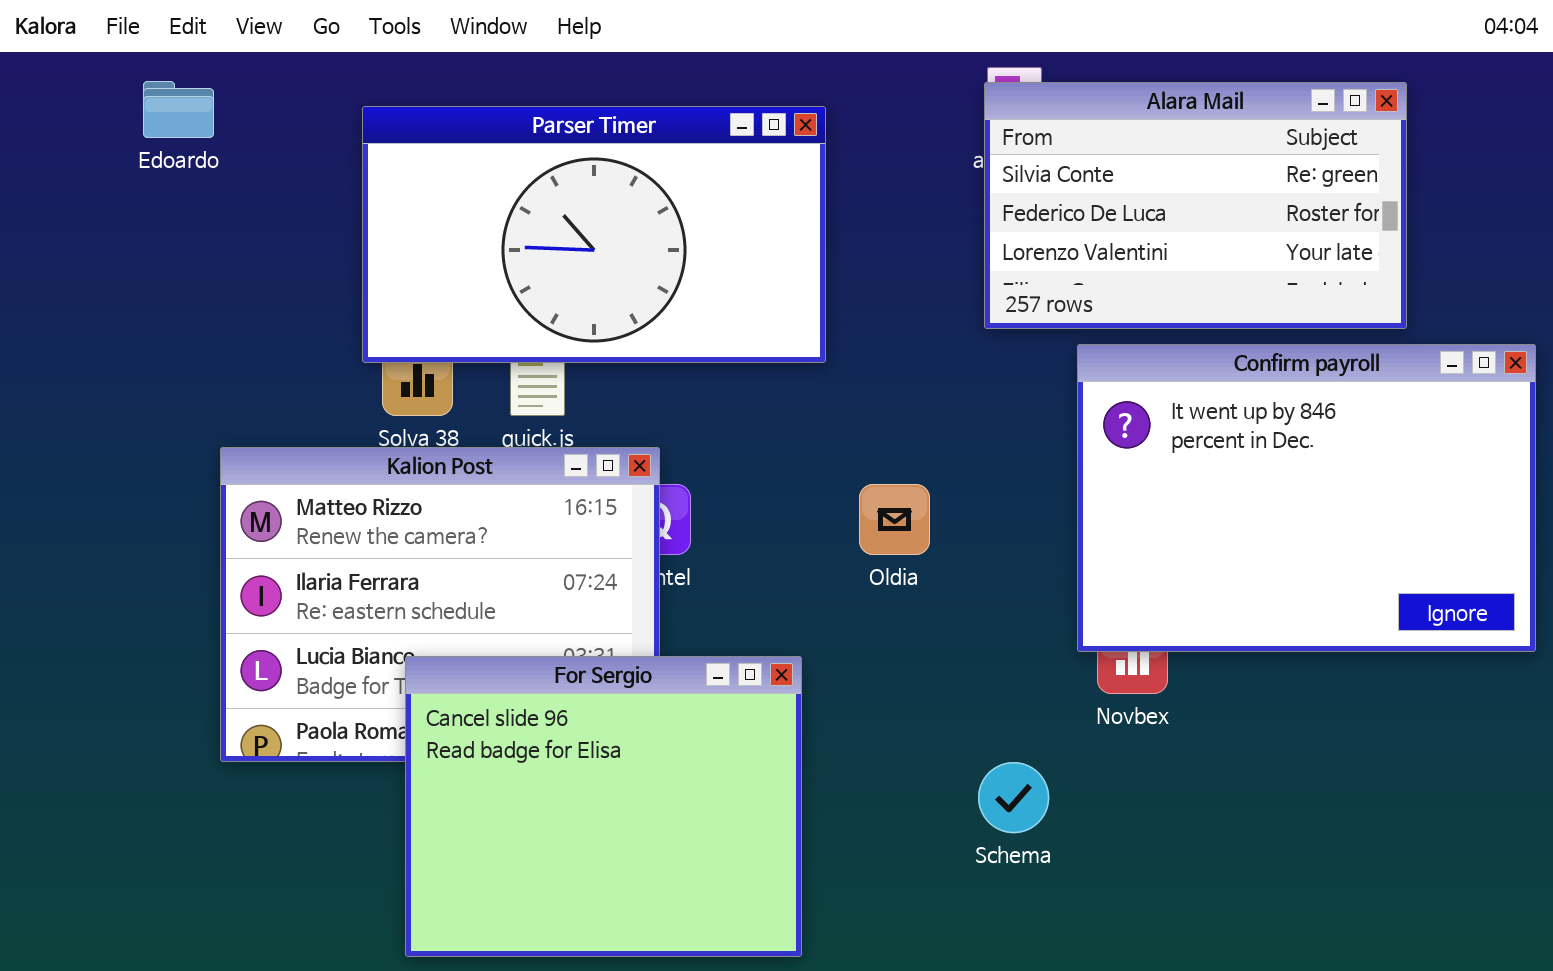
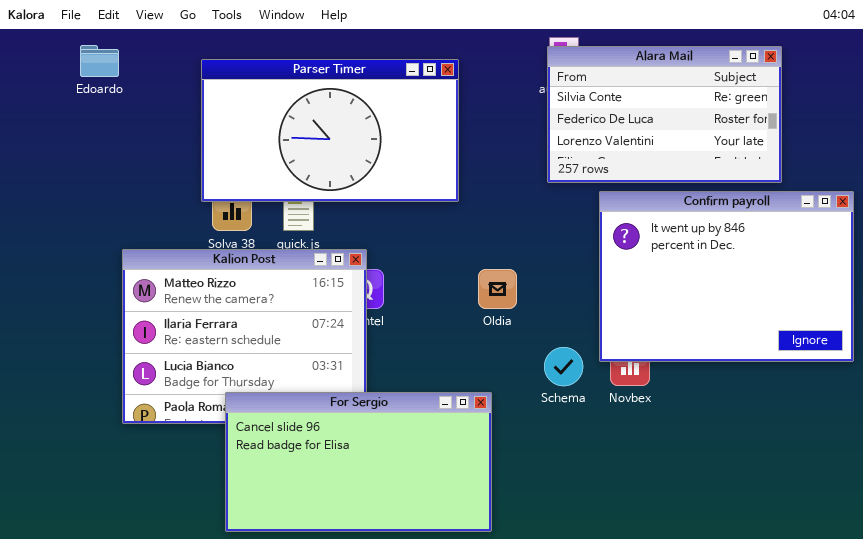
For Sergio: [405,656,802,957] -> [225,392,492,532], resized
Schema: [978,762,1049,833] -> [544,347,583,386], moved

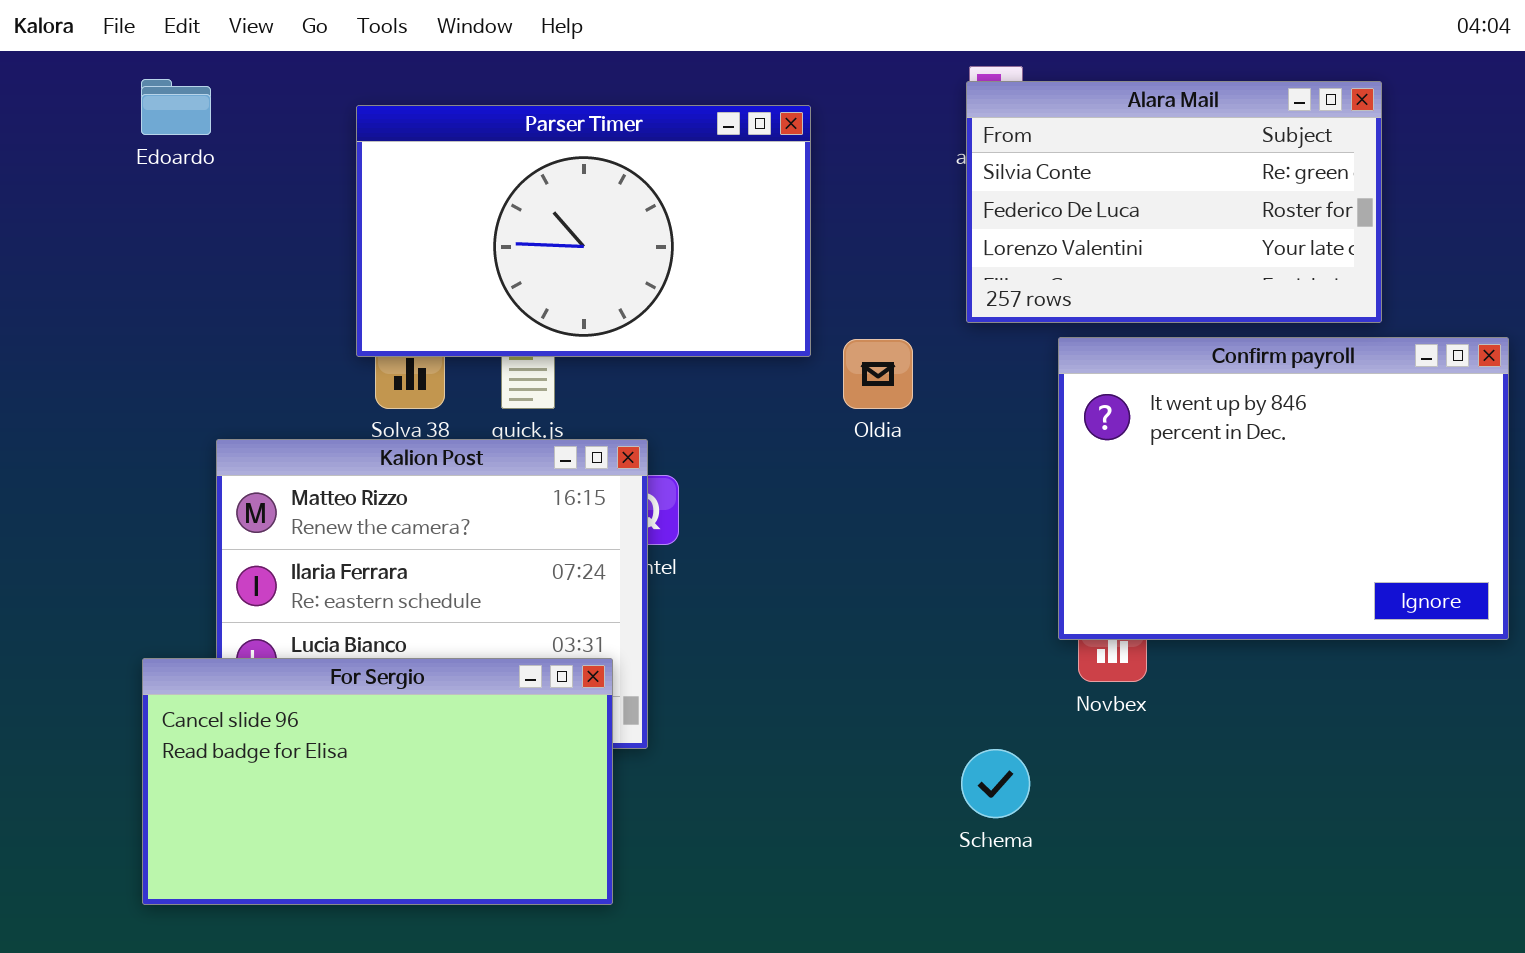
Oldia: [478,269,517,309] -> [843,339,913,409], moved
Schema: [544,347,583,386] -> [961,749,1030,818], moved
For Sergio: [225,392,492,532] -> [142,658,613,905], moved

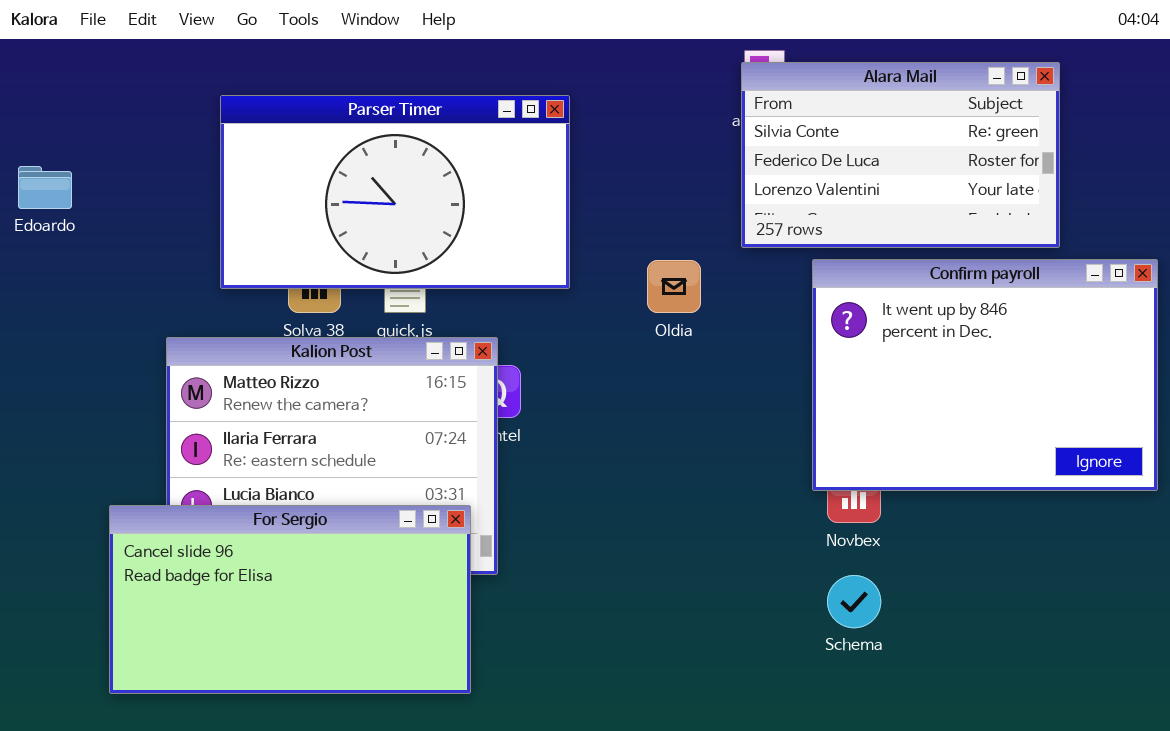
Edoardo: [141,79,211,135] -> [18,166,72,209], moved
Parser Timer: [356,105,811,357] -> [220,95,570,289], moved
Schema: [961,749,1030,818] -> [827,575,881,628], moved

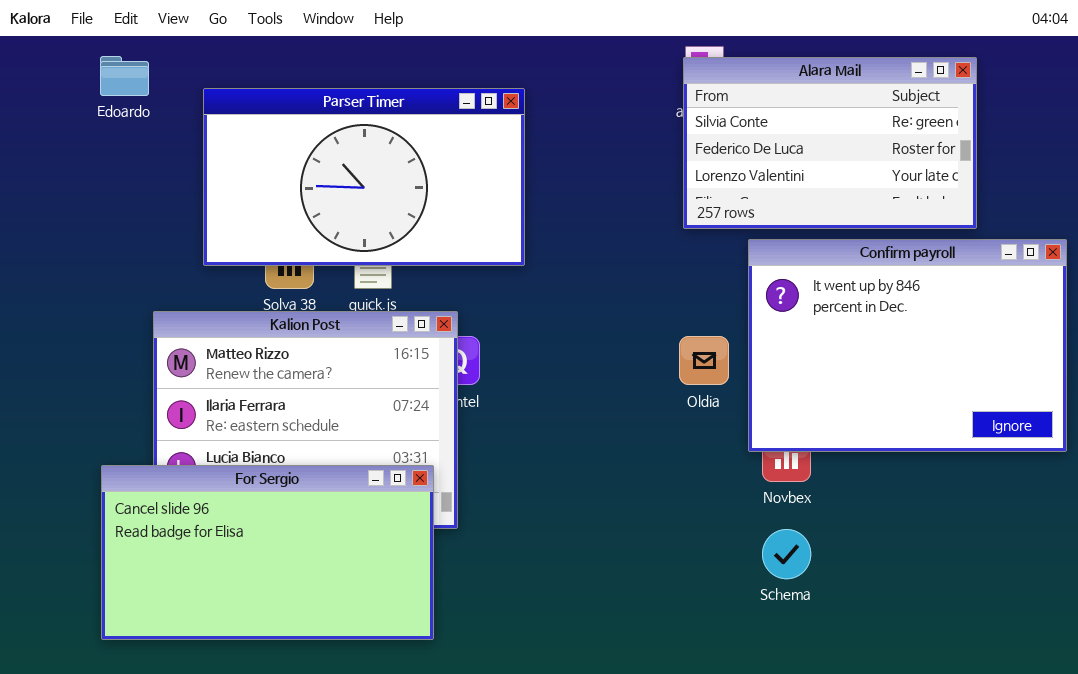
Edoardo: [18,166,72,209] -> [100,56,149,96], moved
Oldia: [647,260,701,313] -> [679,336,729,385], moved

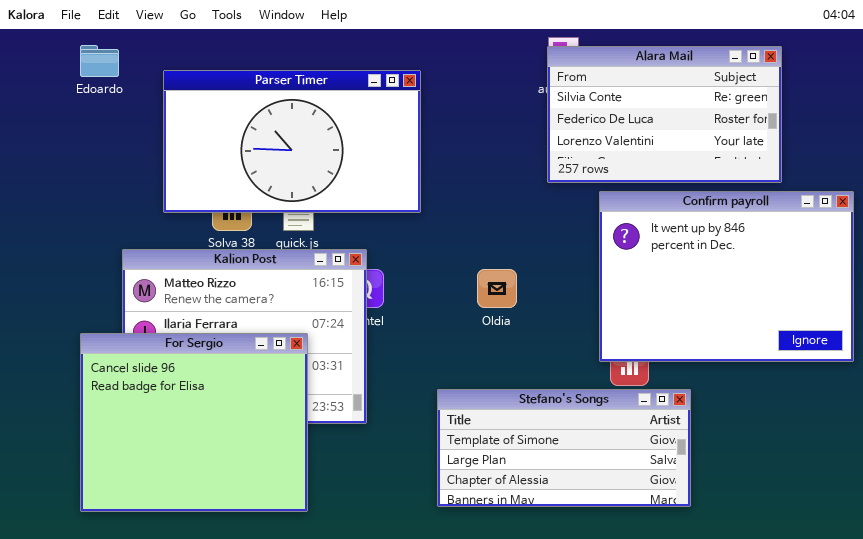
Oldia: [679,336,729,385] -> [477,269,517,308], moved
For Sergio: [101,465,434,640] -> [80,333,308,512], resized
Stefano's Songs: none -> [437,389,691,507], opened

